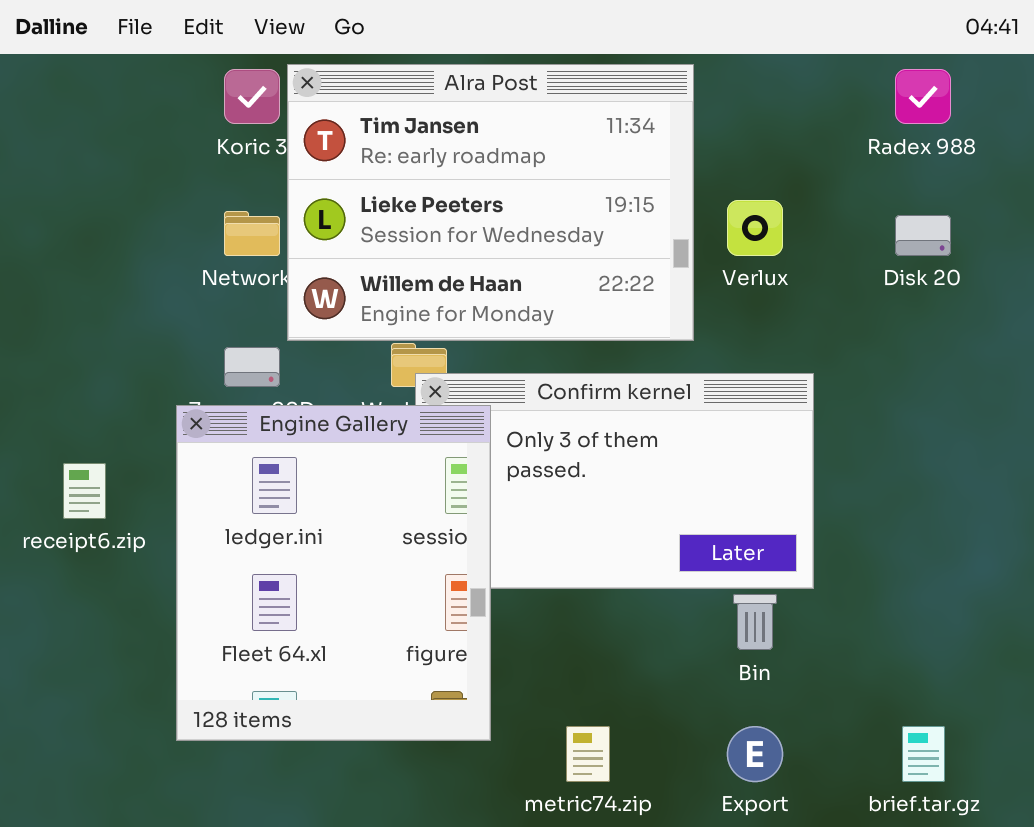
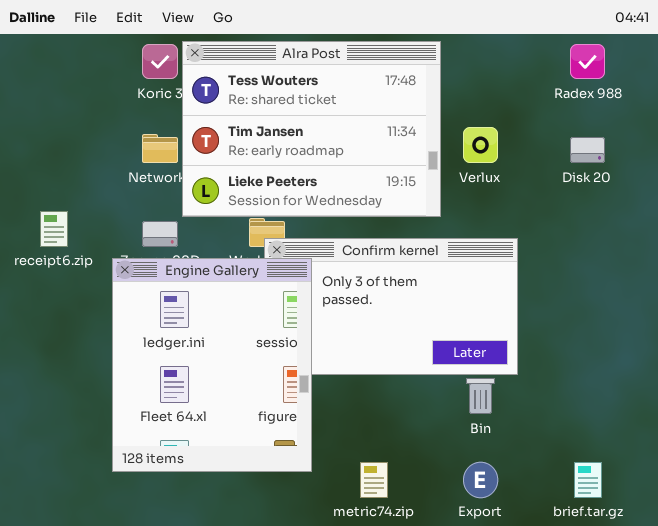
Alra Post: [287,64,694,341] -> [182,41,441,217], scrolled up 1 row
receipt6.zip: [63,463,106,519] -> [40,211,68,247], moved

